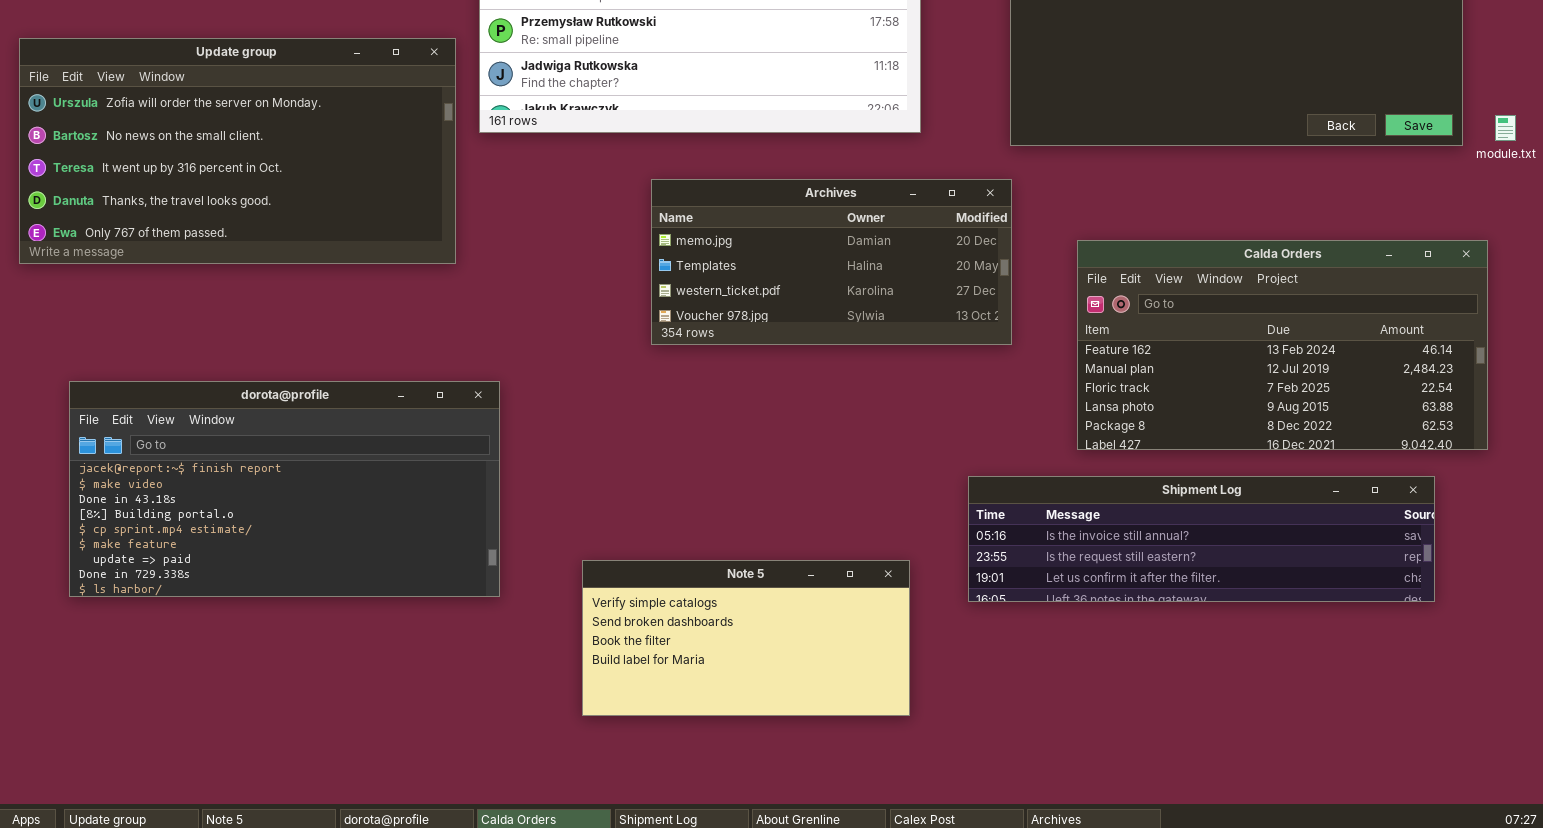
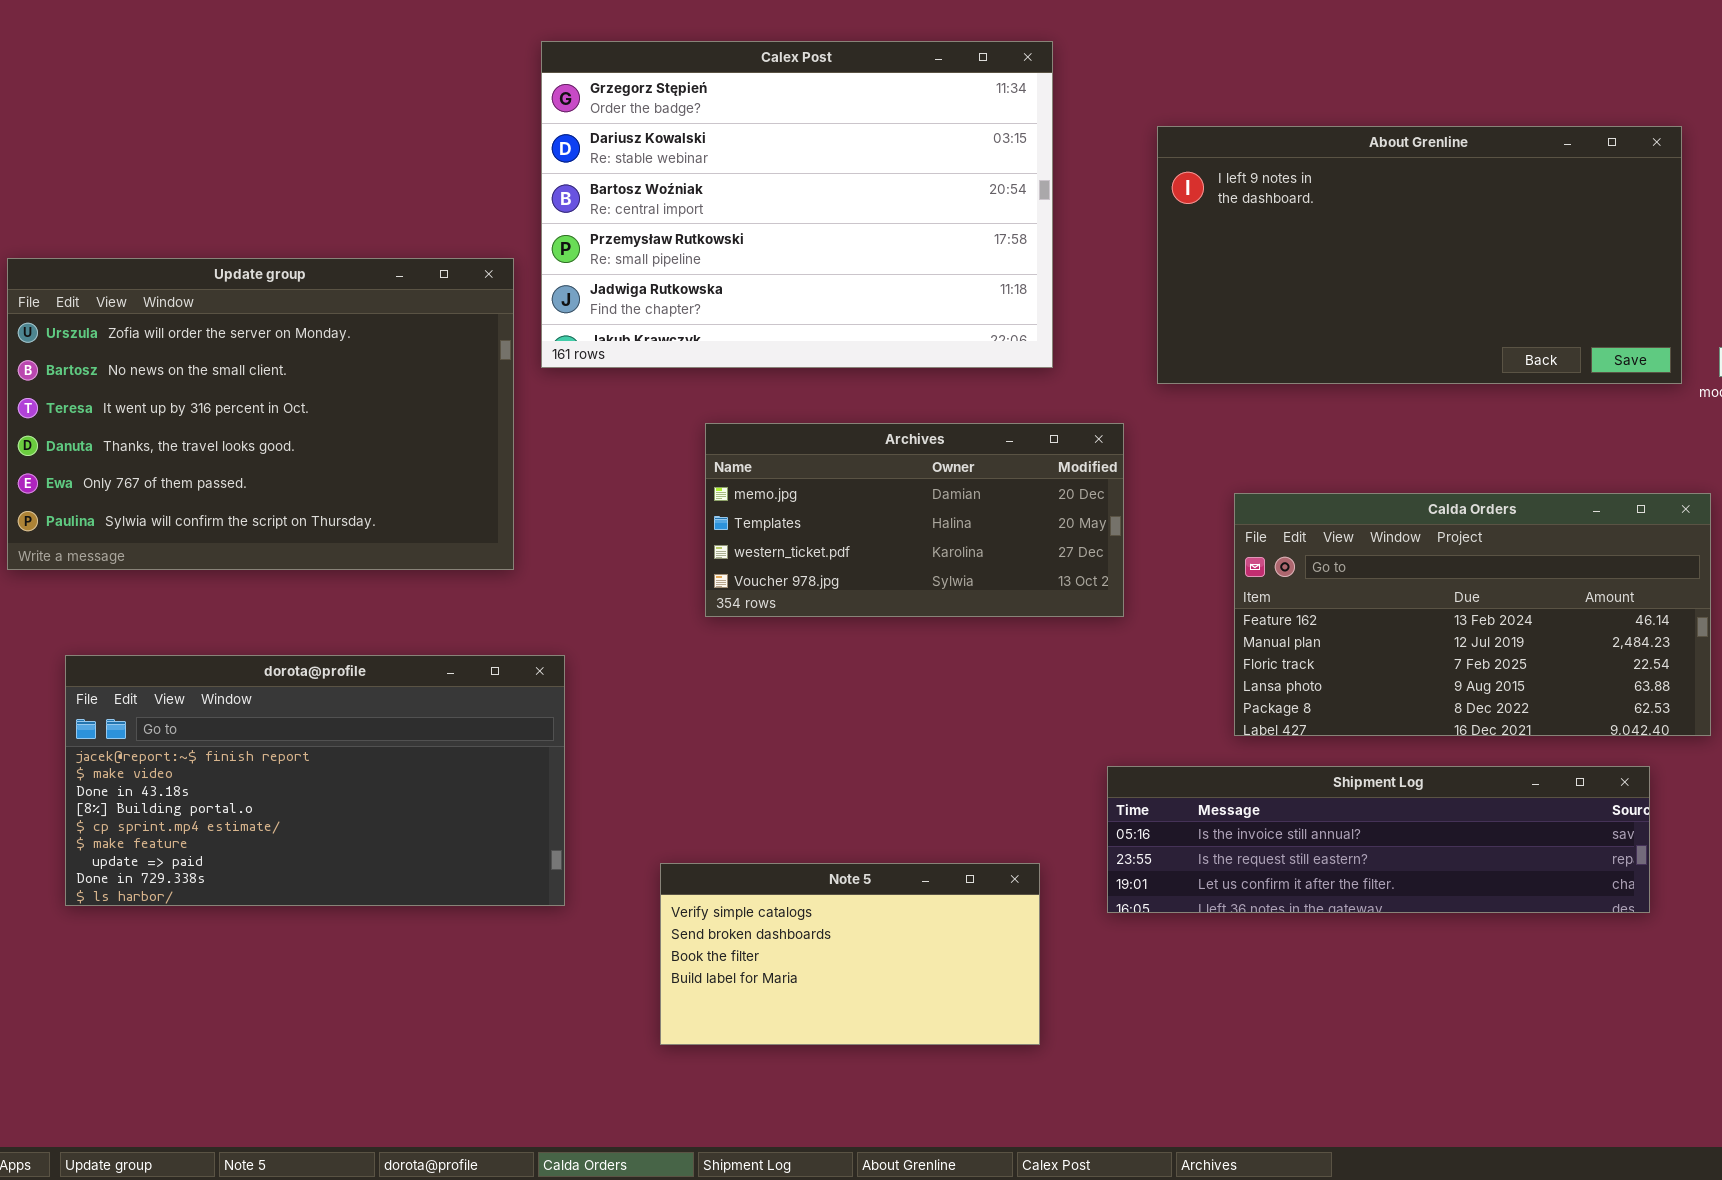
Update group: [19,38,456,264] -> [7,258,514,570], resized
Archives: [651,179,1012,345] -> [705,423,1124,617], moved

